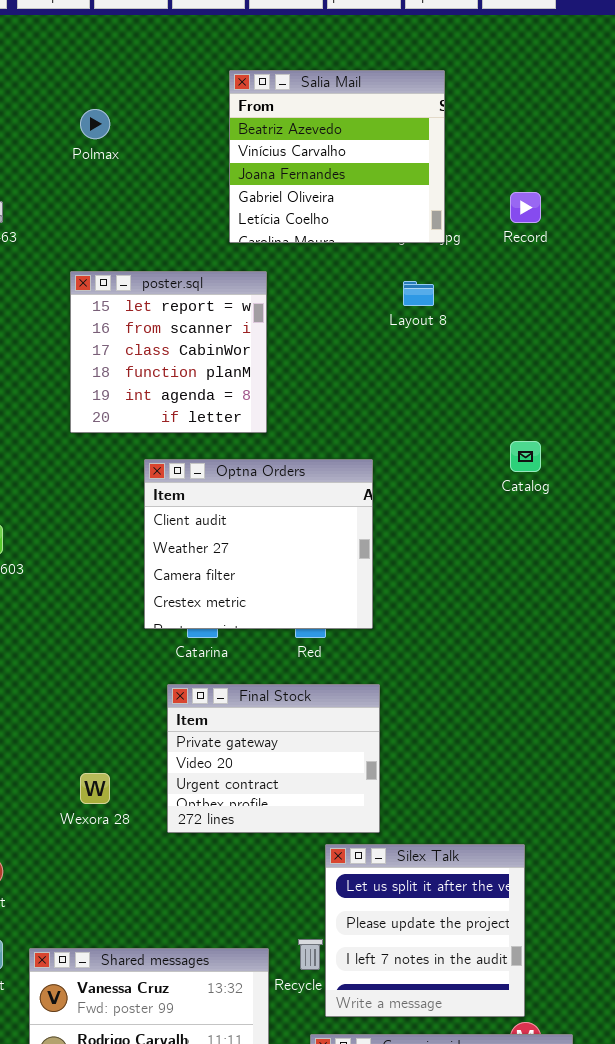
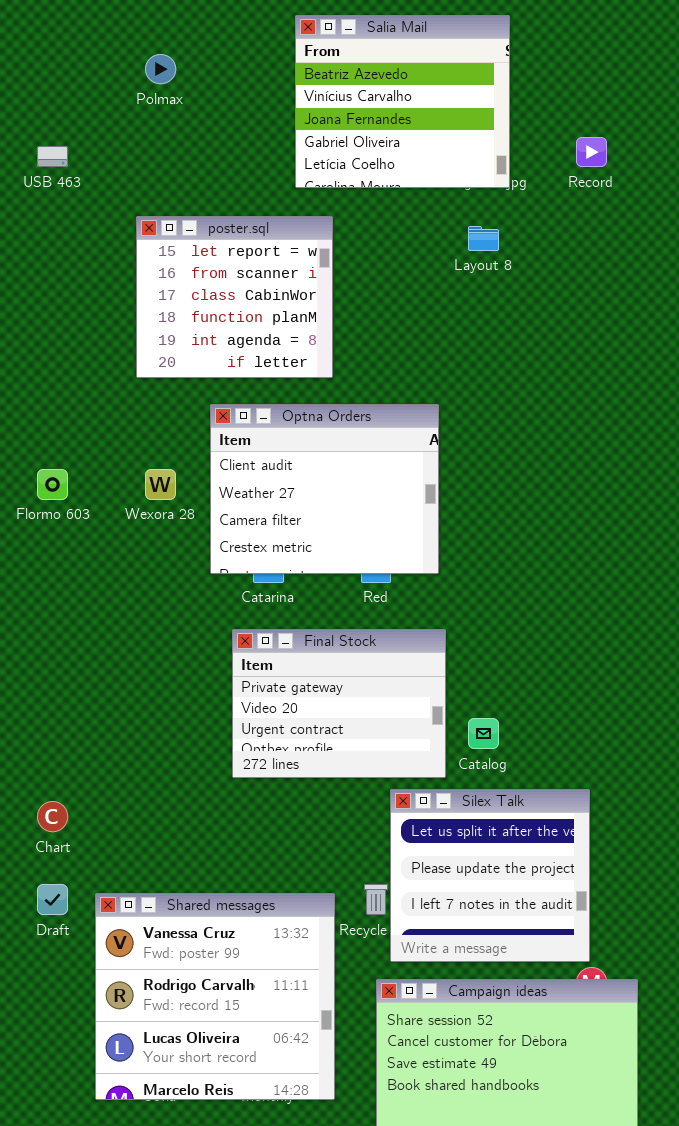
Catalog: [510,441,541,472] -> [468,718,499,749], moved
Wexora 28: [80,773,110,804] -> [145,469,176,500], moved

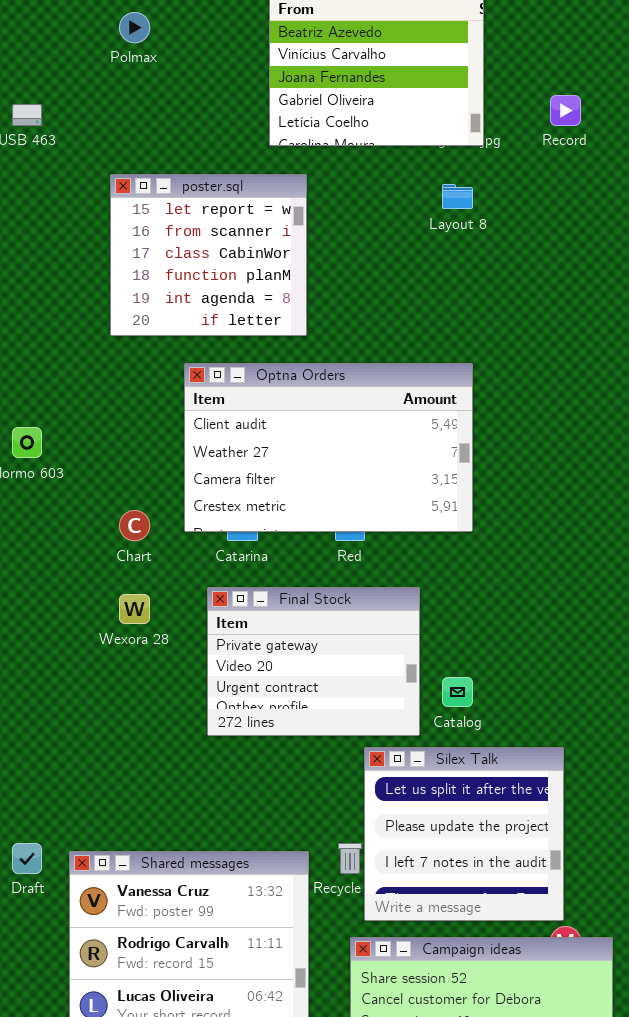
Optna Orders: [210,404,439,574] -> [184,363,473,532], resized
Wexora 28: [145,469,176,500] -> [119,594,150,624], moved
Chart: [37,801,68,832] -> [119,510,150,541], moved

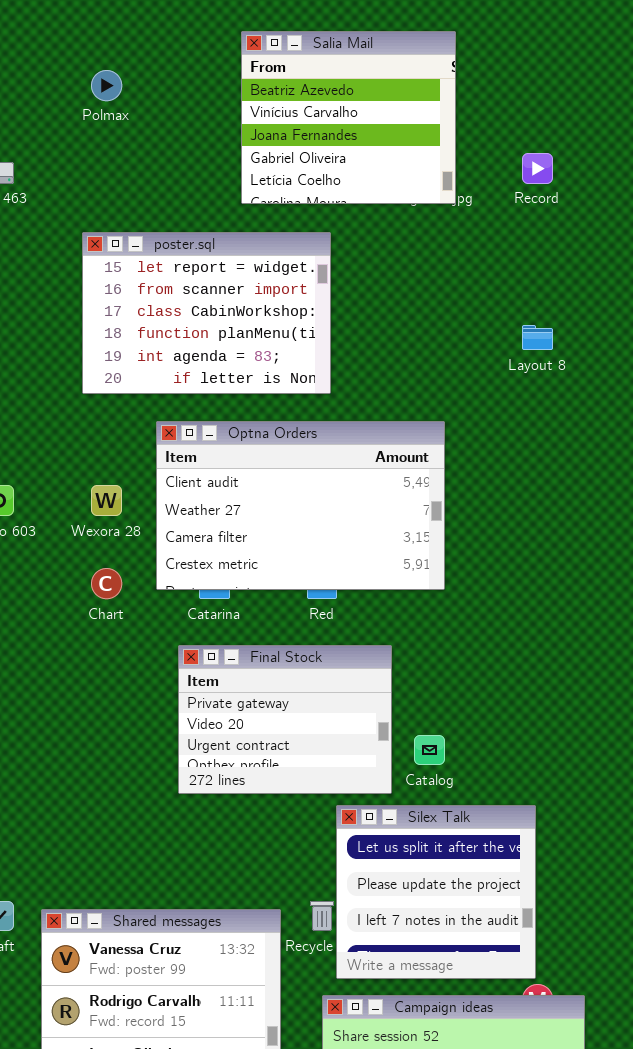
poster.sql: [110,174,307,336] -> [82,232,331,394], resized
Layout 8: [442,184,473,209] -> [522,325,553,350], moved
Wexora 28: [119,594,150,624] -> [91,485,122,516], moved

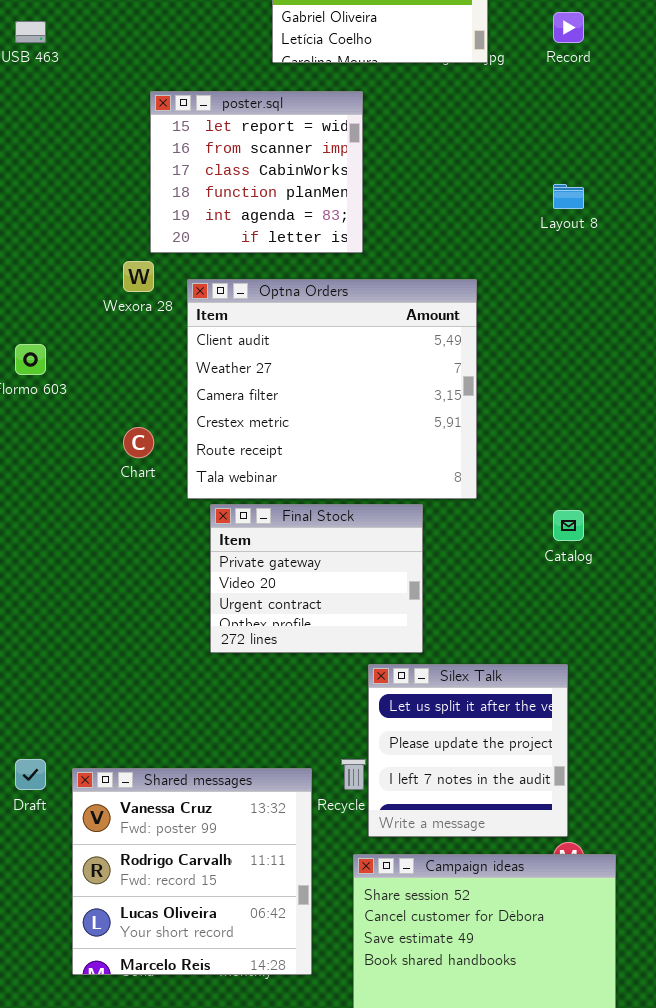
poster.sql: [82,232,331,394] -> [150,91,363,253], resized
Optna Orders: [156,421,445,590] -> [187,279,477,499], resized
Wexora 28: [91,485,122,516] -> [123,261,154,292], moved
Catalog: [414,735,445,765] -> [553,510,584,541], moved

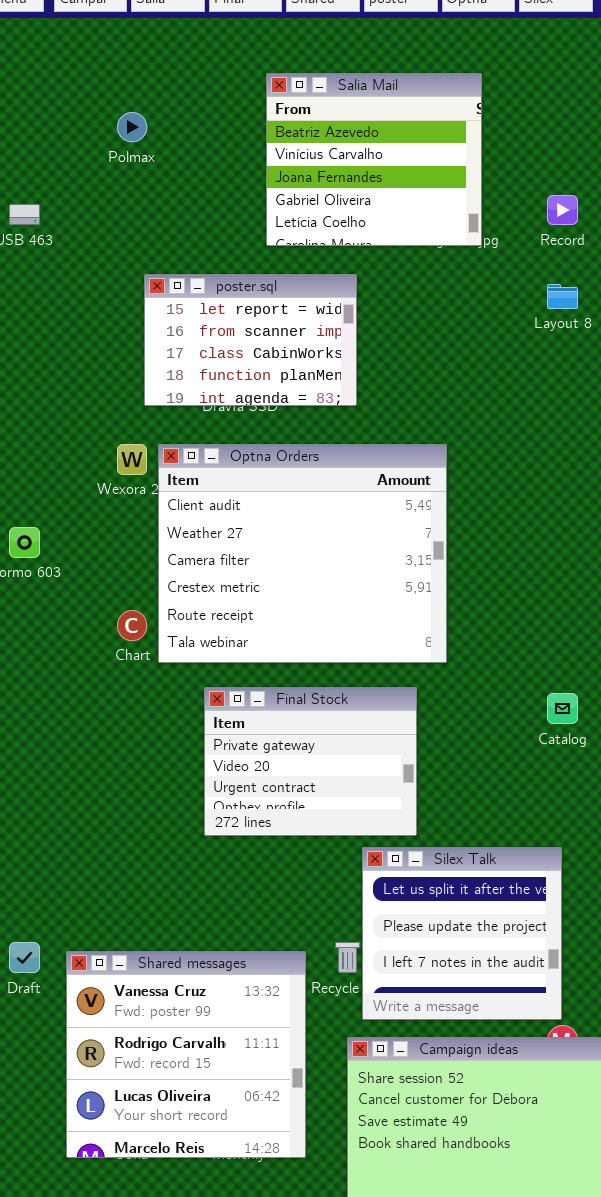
poster.sql: [150,91,363,253] -> [144,274,357,406], resized
Layout 8: [553,184,584,209] -> [547,284,578,309], moved
Optna Orders: [187,279,477,499] -> [158,444,447,663], moved

